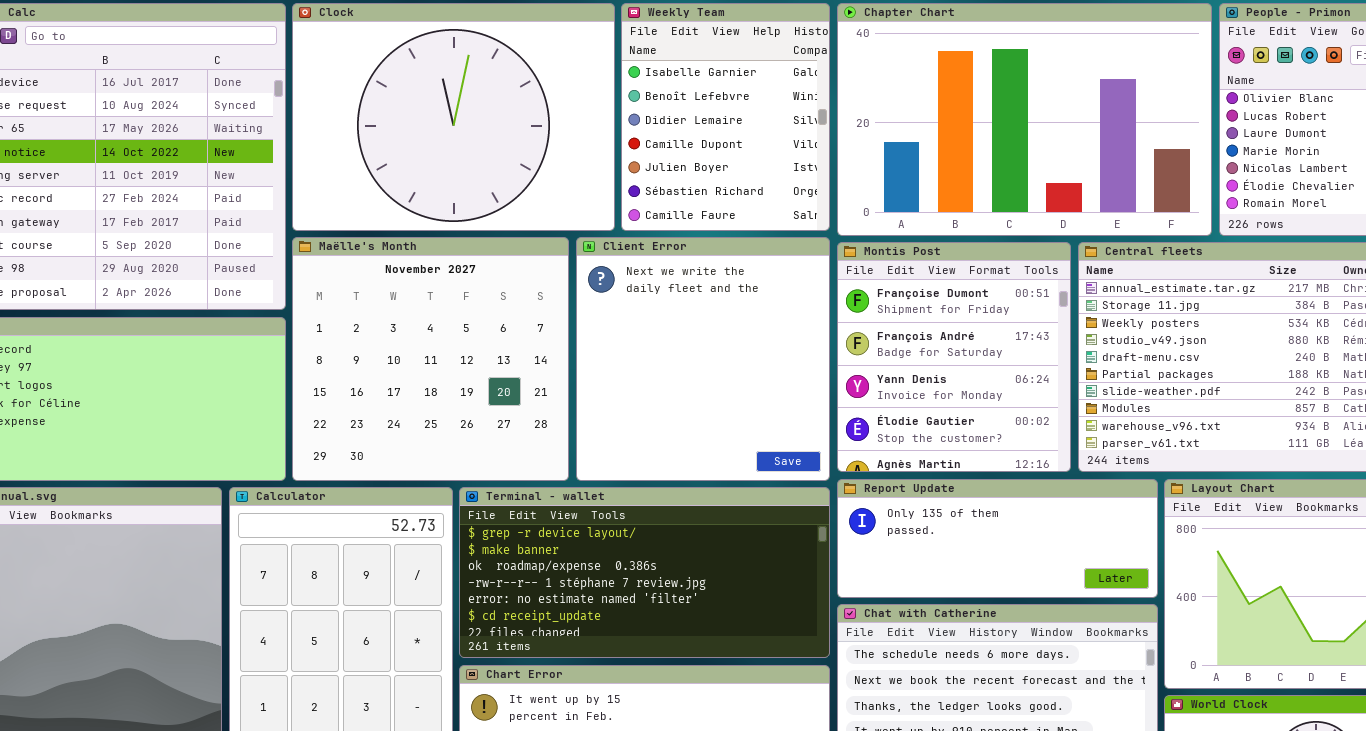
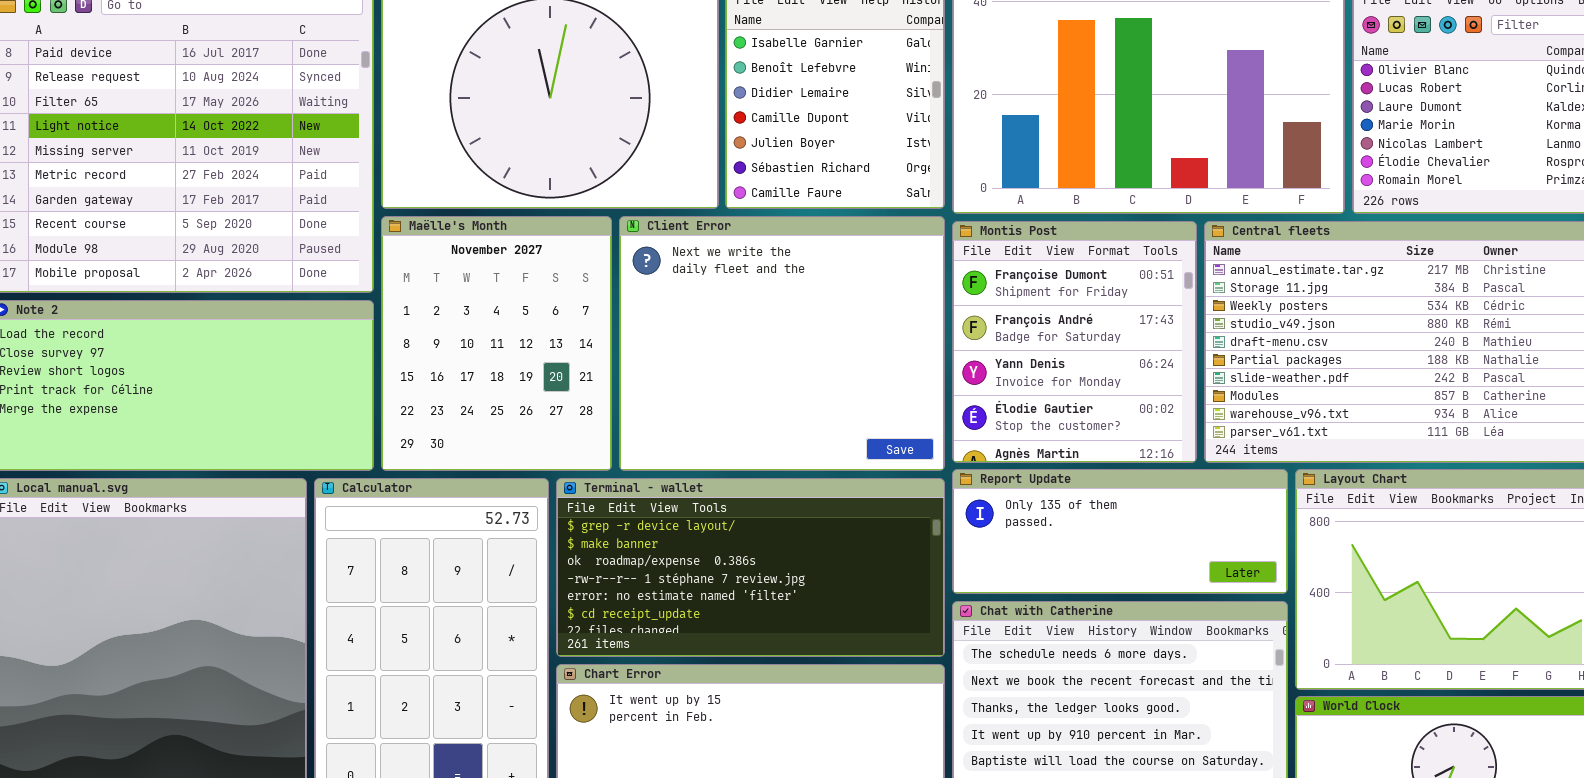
Maëlle's Month: [292,237,569,481] -> [381,216,612,471], resized
Client Error: [576,237,830,481] -> [619,216,945,471], resized

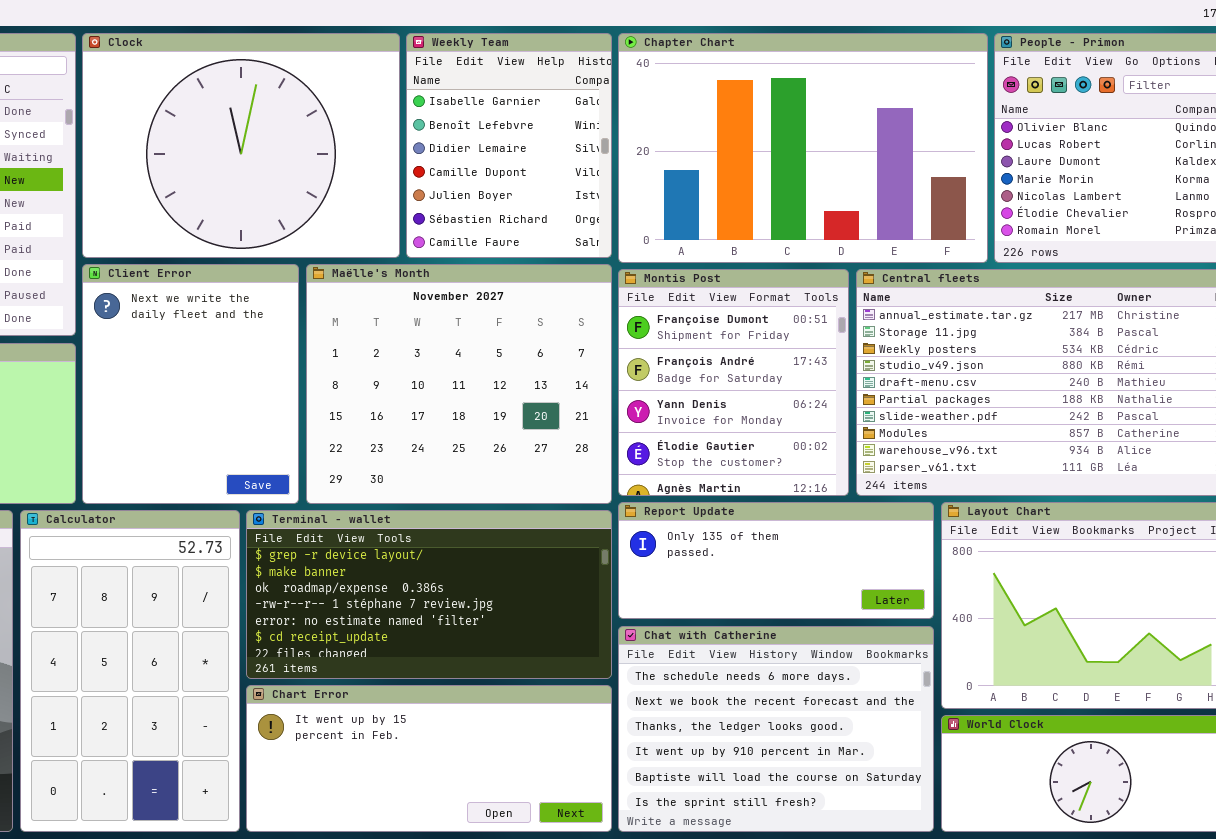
Maëlle's Month: [381,216,612,471] -> [306,264,612,504], moved, resized
Client Error: [619,216,945,471] -> [82,264,299,504], moved, resized

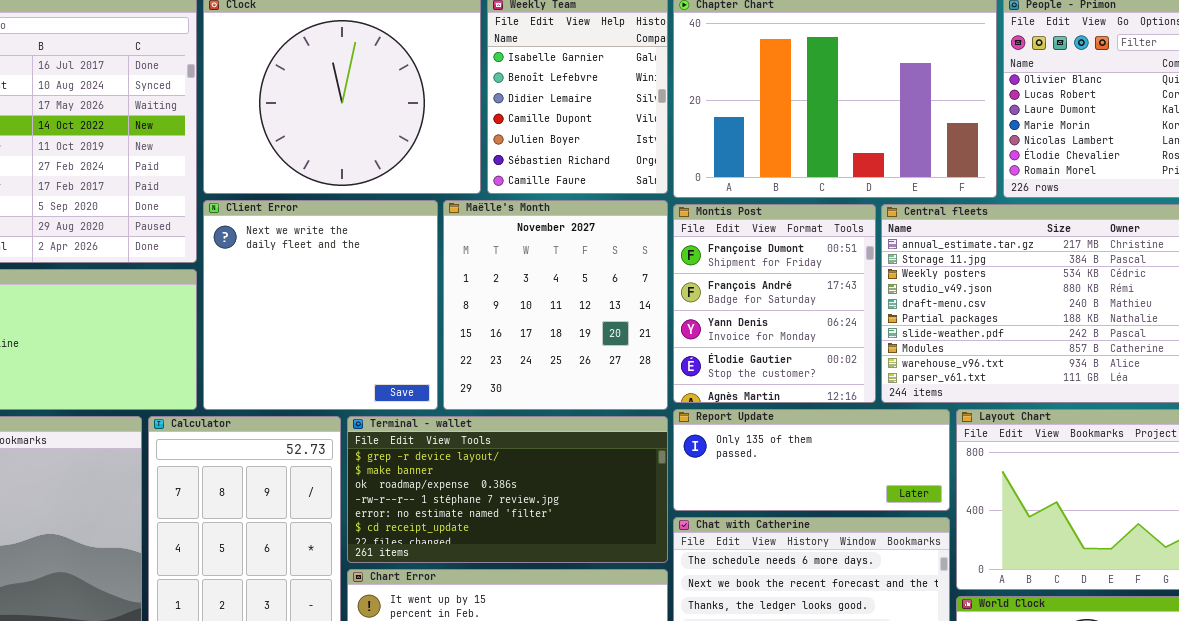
Client Error: [82,264,299,504] -> [203,200,438,410], resized
Maëlle's Month: [306,264,612,504] -> [443,200,668,410], resized

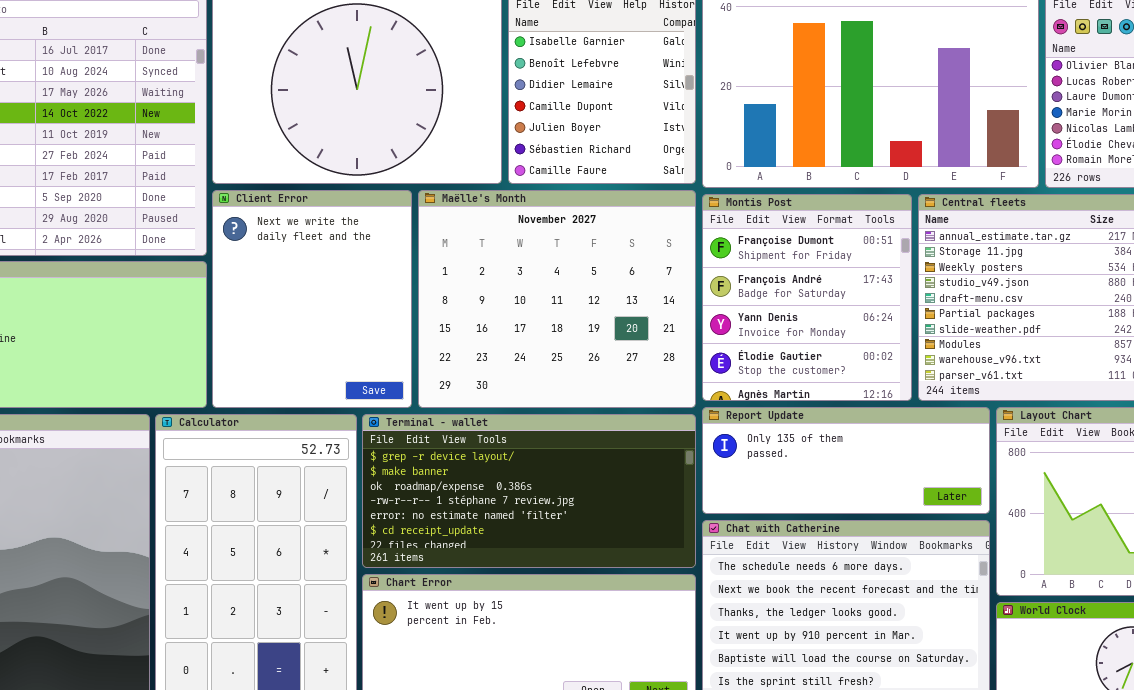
Client Error: [203,200,438,410] -> [212,190,412,408], resized
Maëlle's Month: [443,200,668,410] -> [418,190,696,408], resized

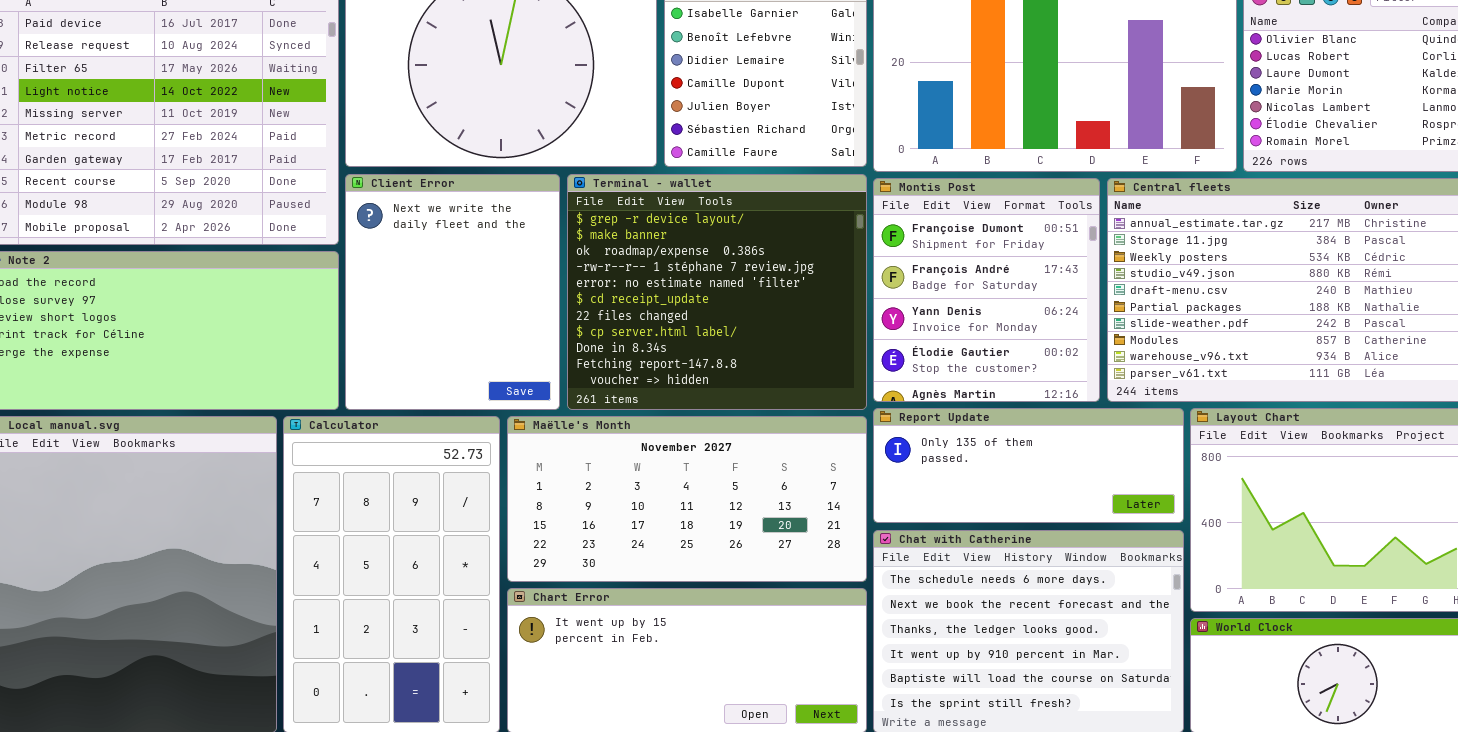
Maëlle's Month: [418,190,696,408] -> [507,416,867,582], moved, resized
Terminal - wallet: [362,414,696,568] -> [567,174,867,410], moved, resized

